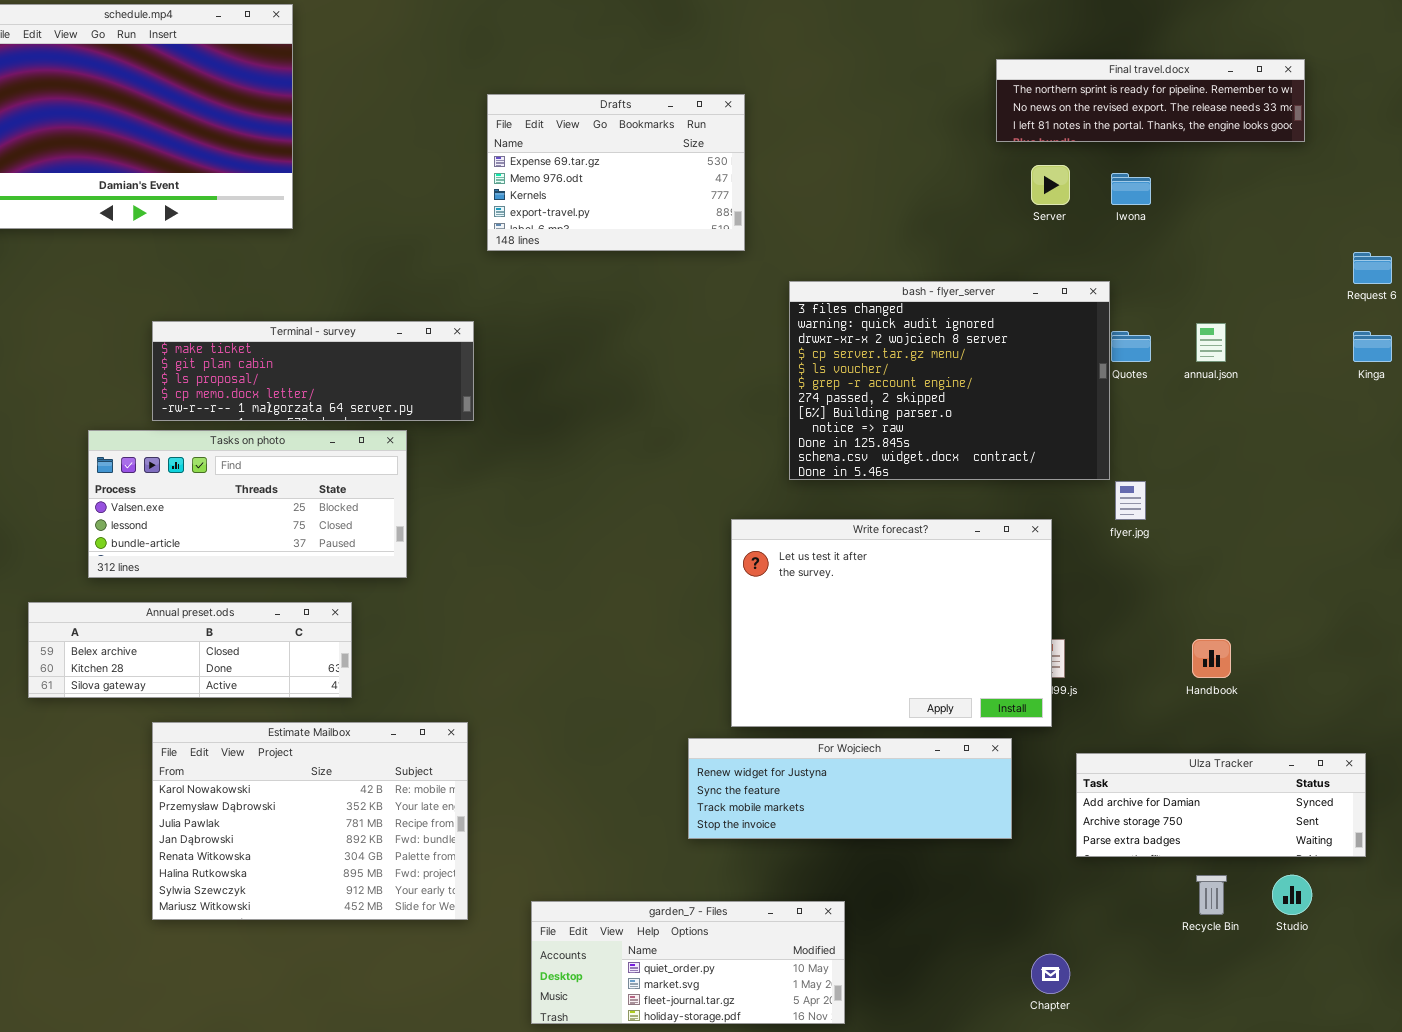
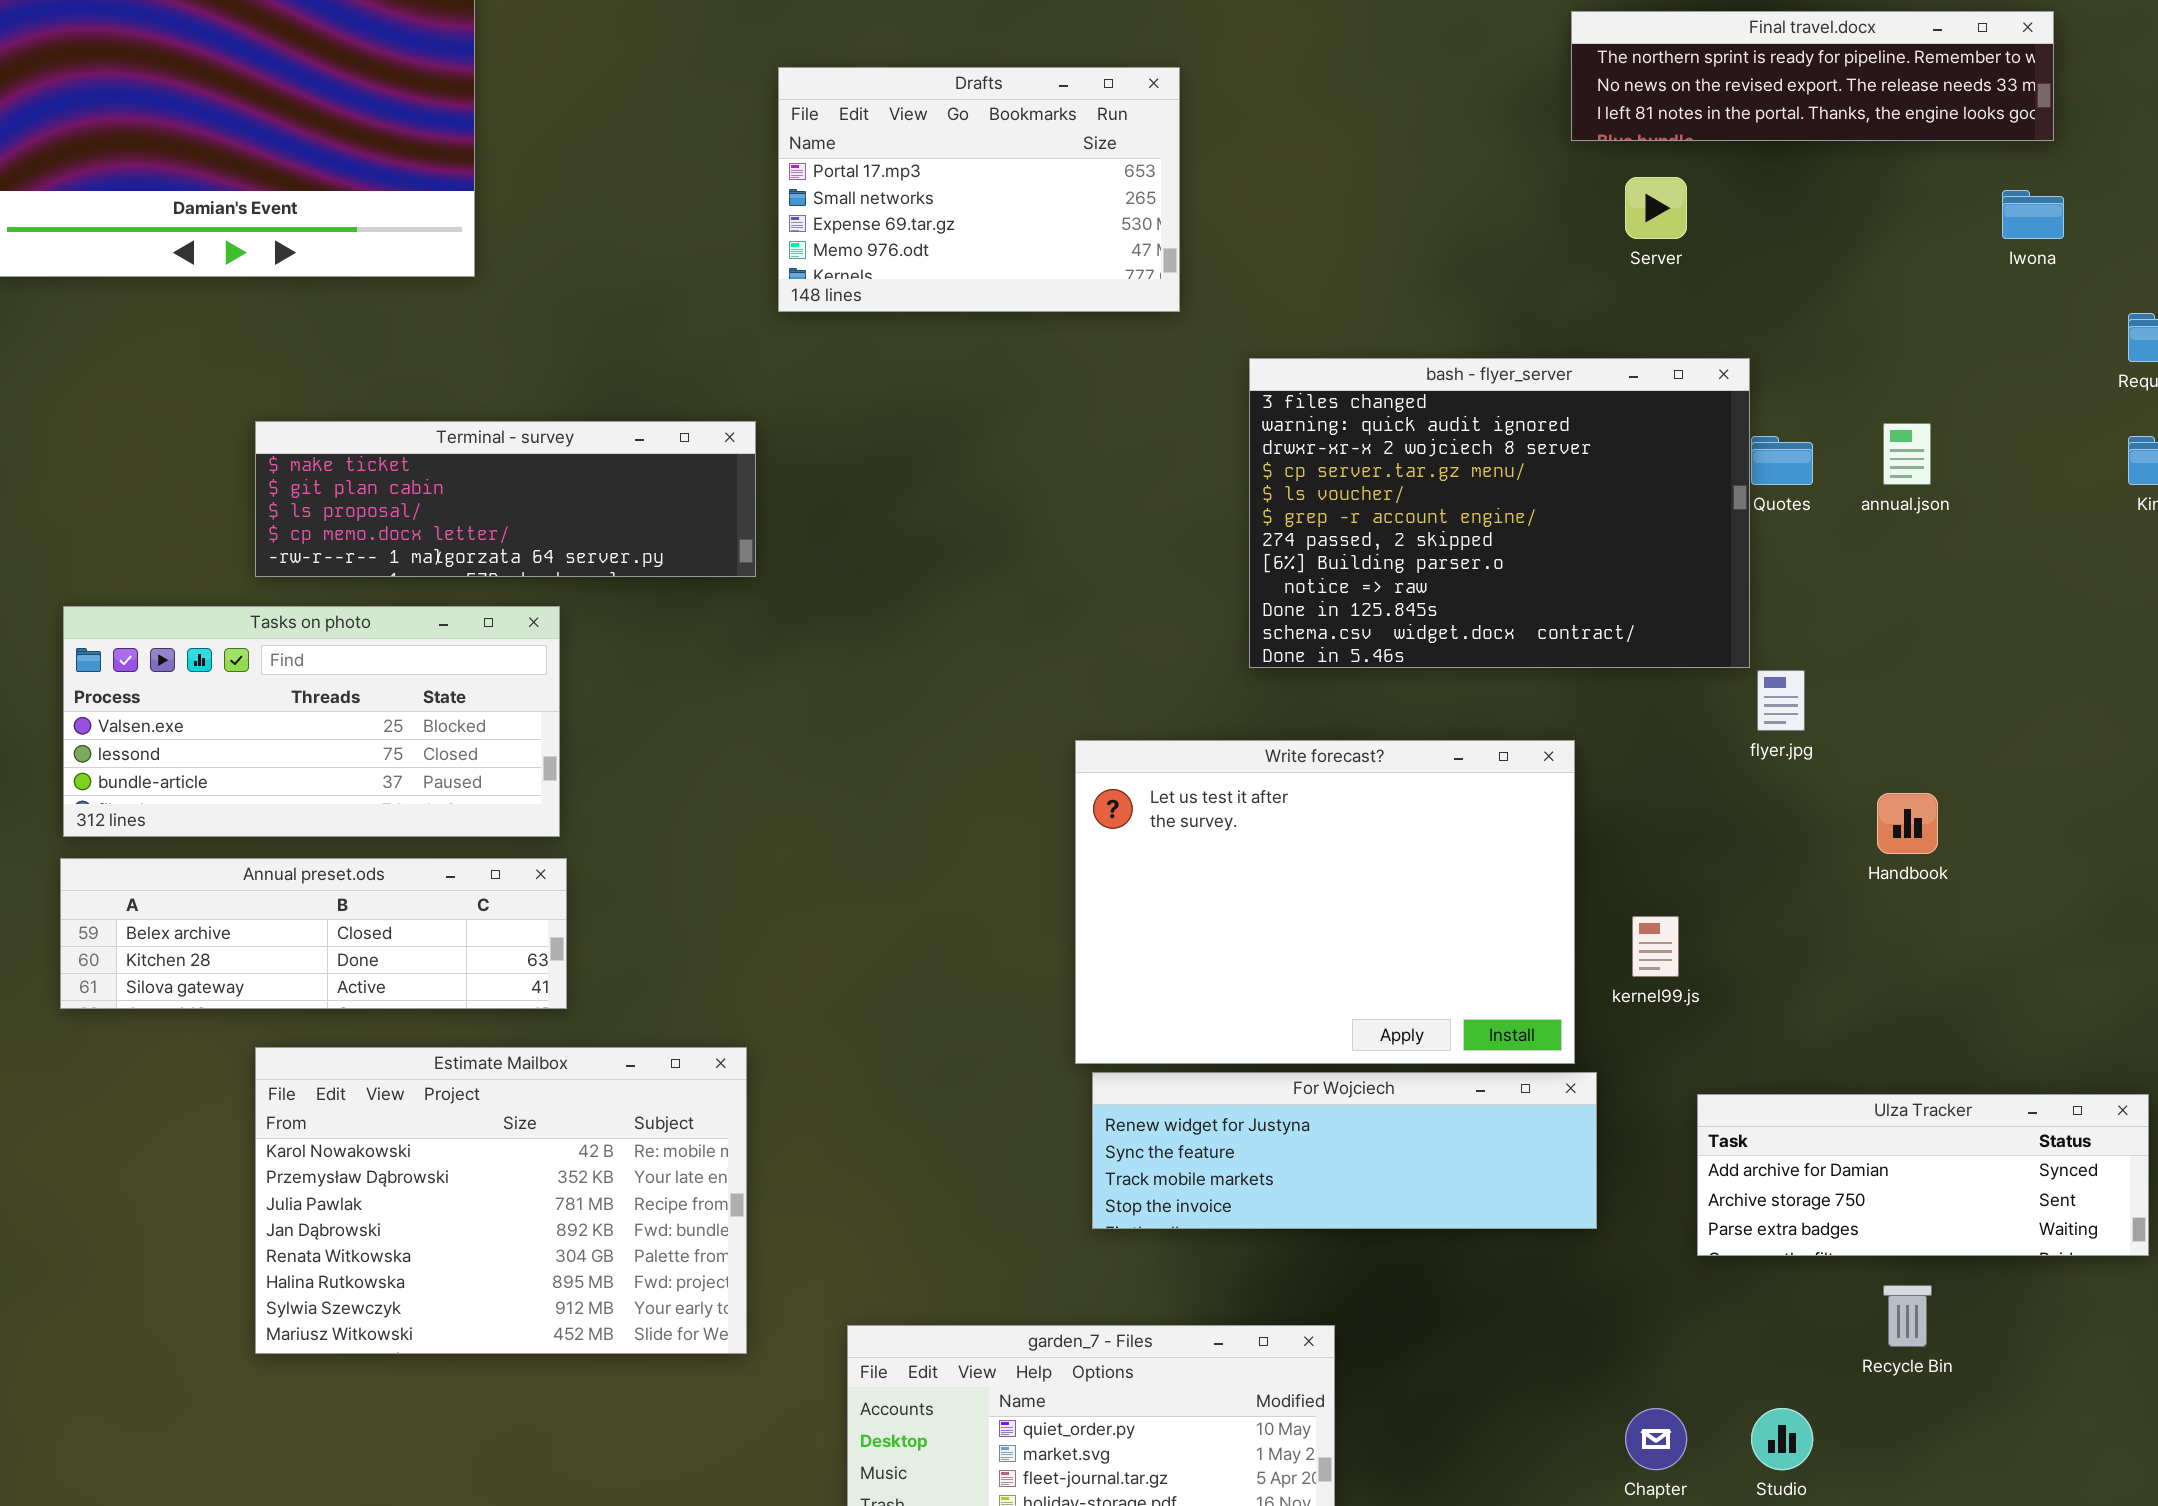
Drafts: [487,94,745,251] -> [778,67,1180,312], scrolled up 2 rows
Iwona: [1111,173,1151,205] -> [2002,190,2064,239], moved
Tasks on photo: [88,430,407,578] -> [63,606,560,837], moved
Write forecast?: [731,519,1052,727] -> [1075,740,1575,1064], moved
Handbook: [1192,639,1231,678] -> [1877,793,1938,854], moved
Studio: [1272,875,1312,915] -> [1751,1408,1813,1470], moved

